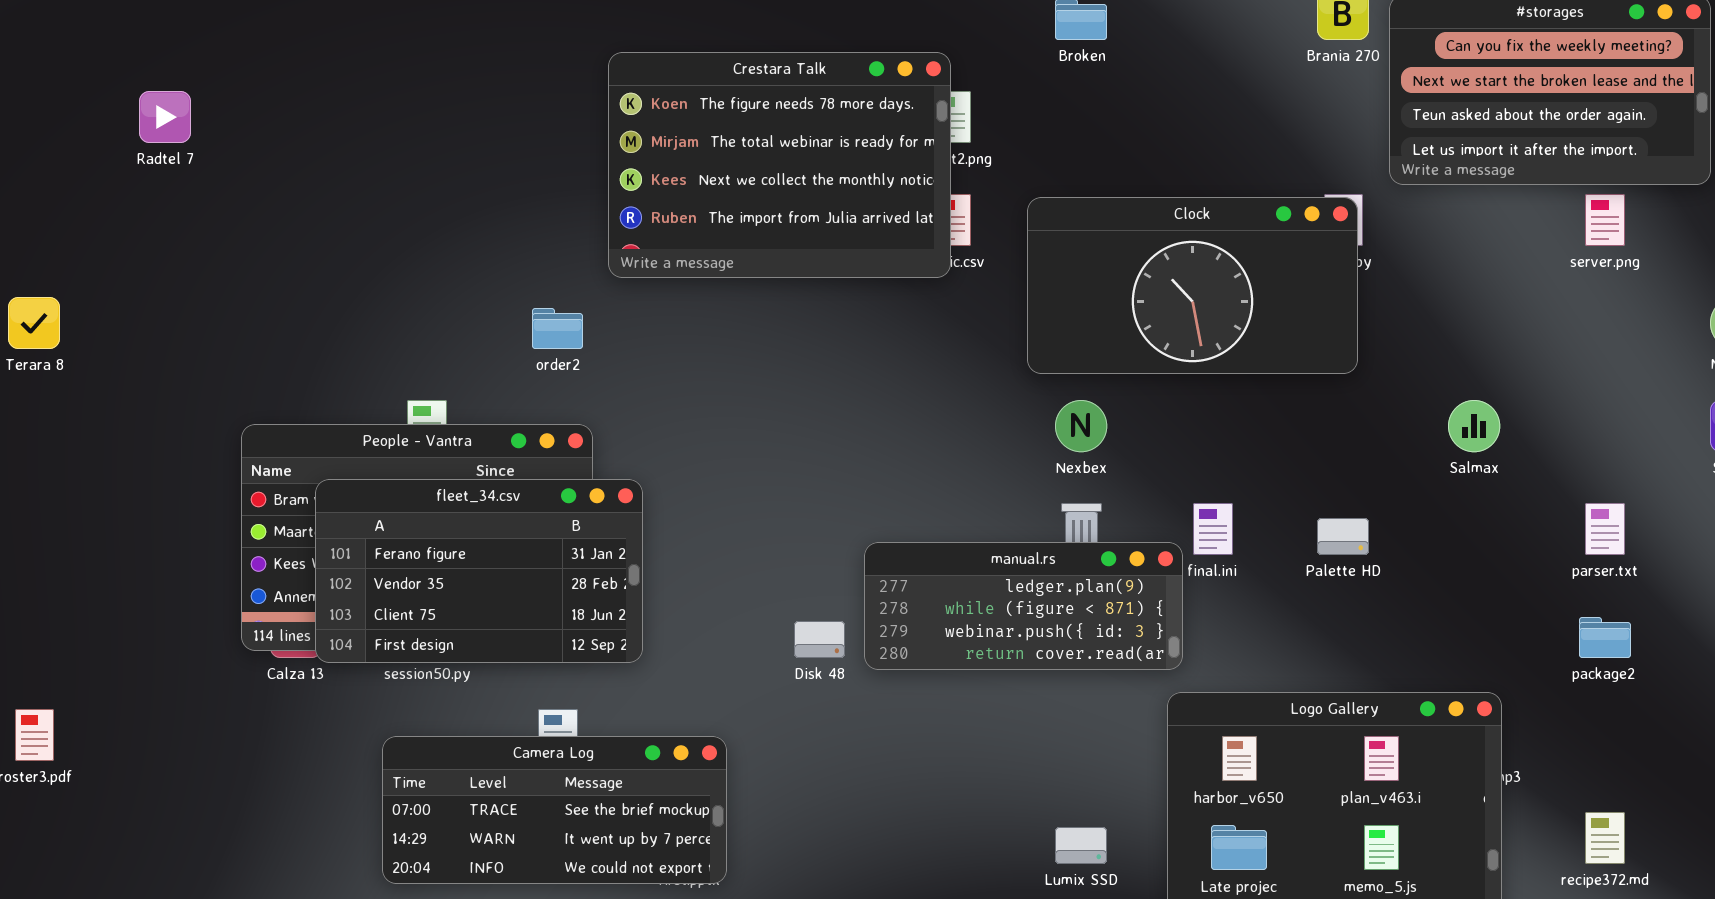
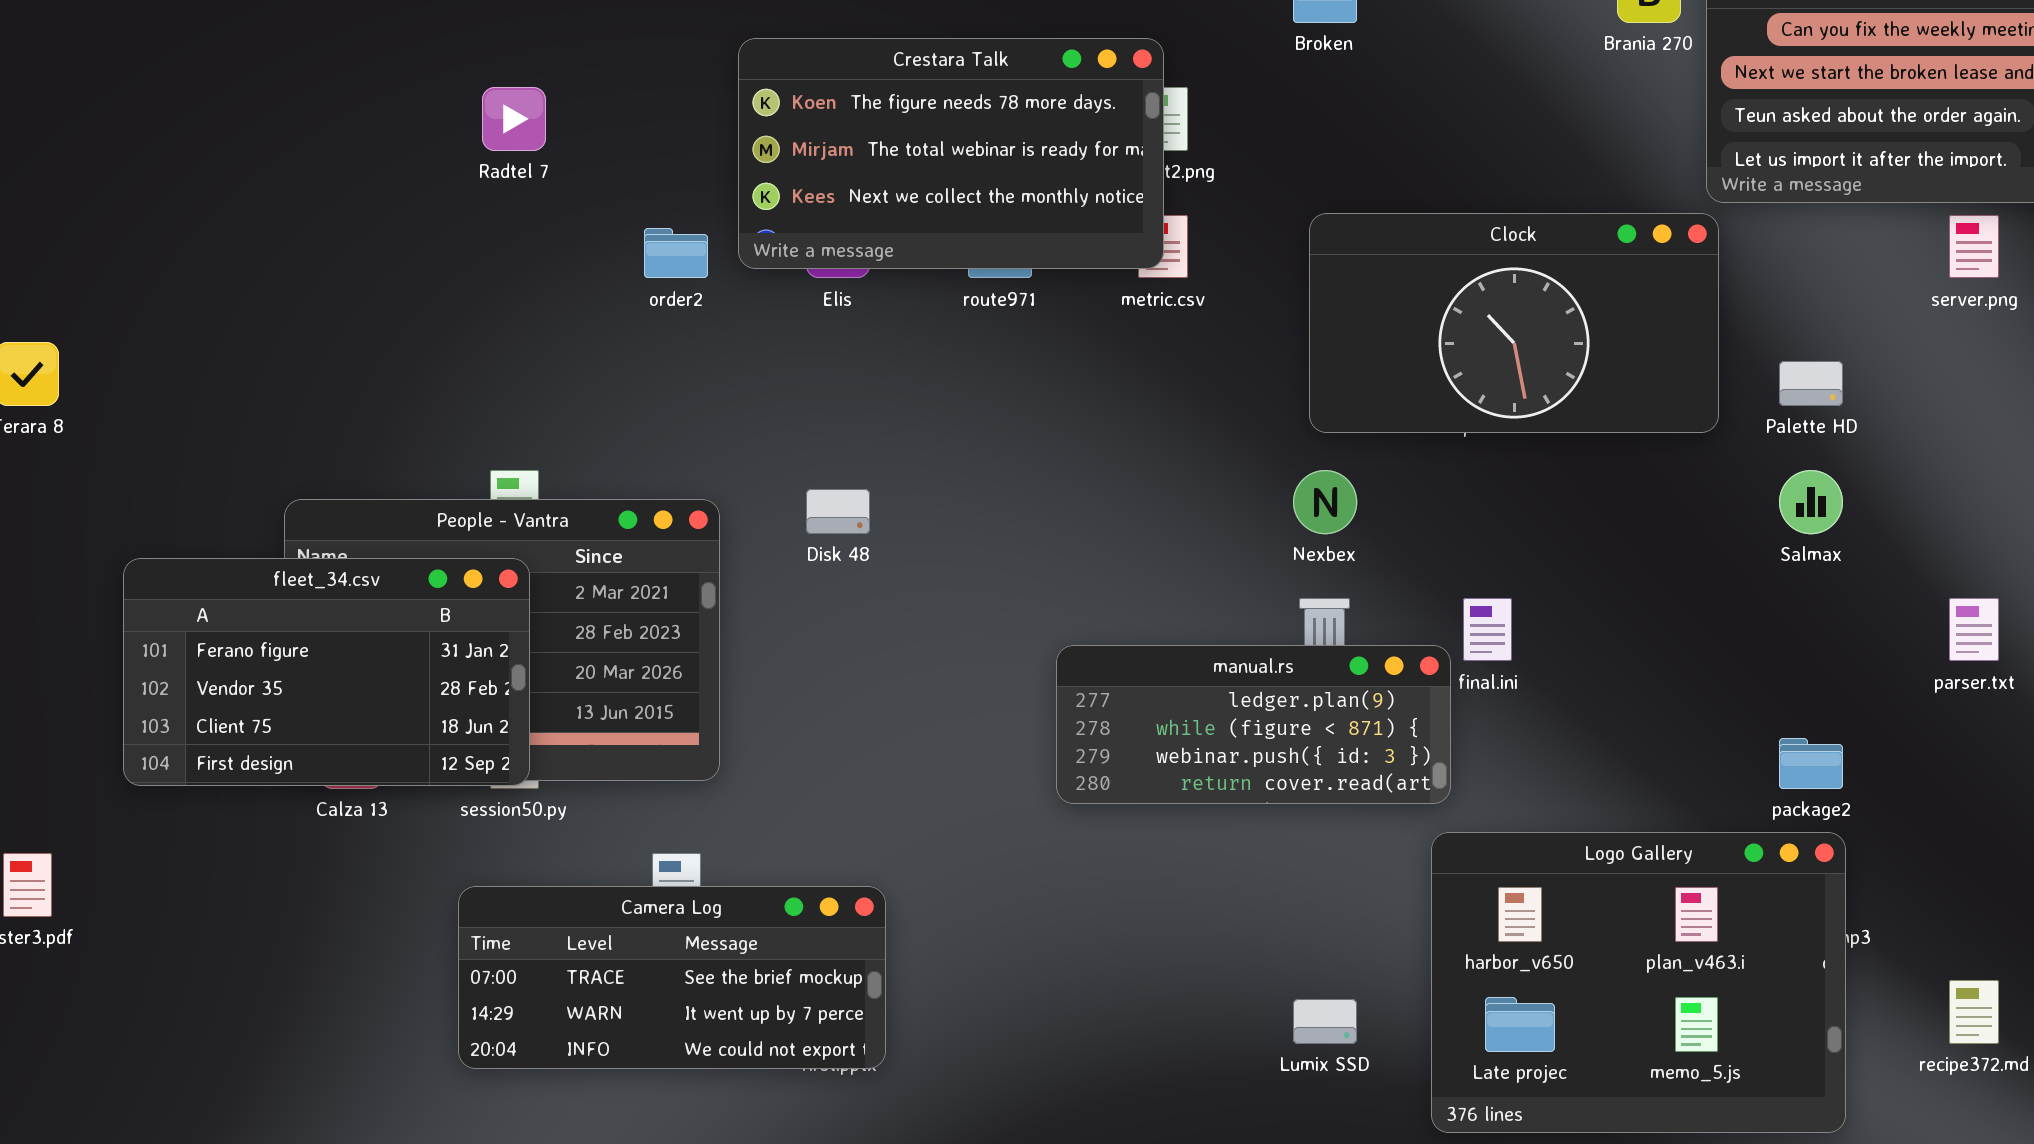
Crestara Talk: [608,52,951,278] -> [738,38,1164,269], resized
Radtel 7: [139,91,191,143] -> [482,87,546,151], moved
Clock: [1027,197,1358,374] -> [1309,213,1719,433], moved
order2: [532,308,583,349] -> [644,228,708,278], moved
fleet_34.csv: [315,479,643,663] -> [123,558,530,786], moved
Palette HD: [1317,518,1369,555] -> [1779,361,1843,406], moved
package2: [1579,617,1631,658] -> [1779,738,1843,789], moved
Disk 48: [794,621,845,658] -> [806,489,870,534], moved

